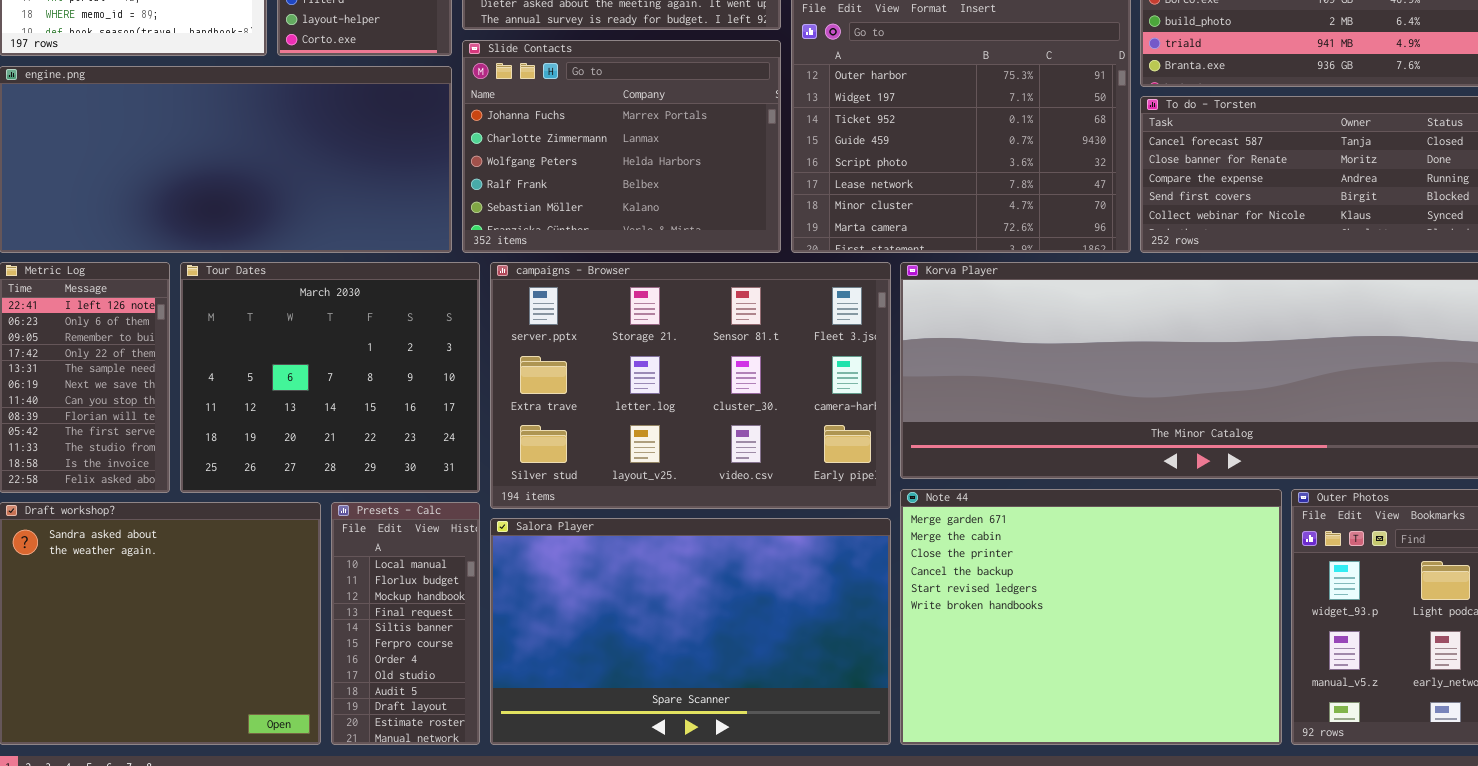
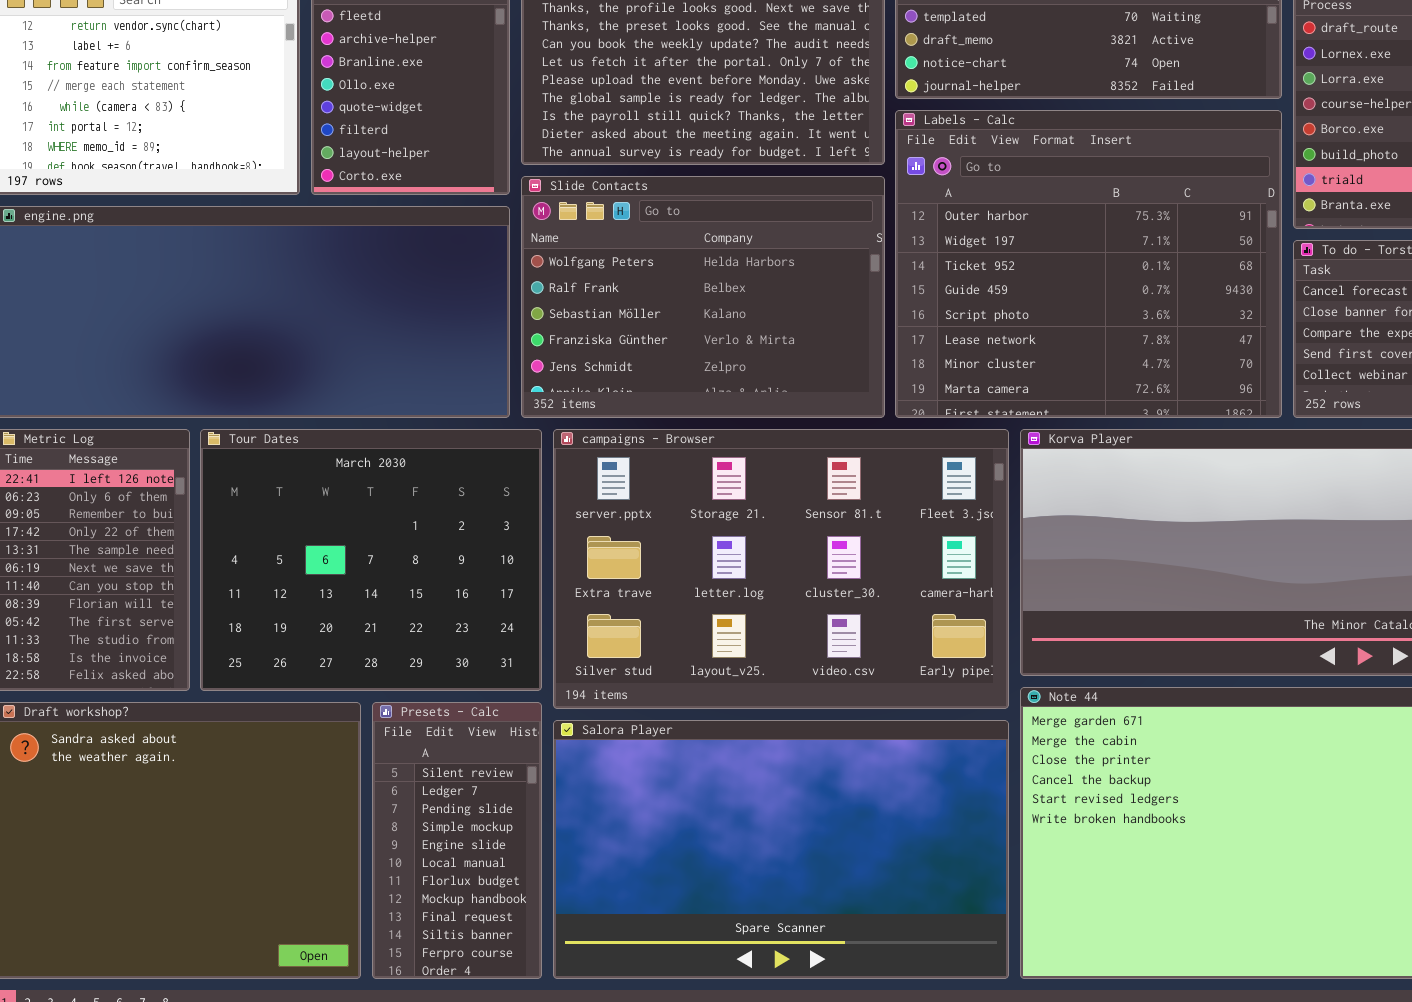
Slide Contacts: [462,40,781,253] -> [521,176,885,418], scrolled down 2 rows
Presets - Calc: [331,502,480,745] -> [372,702,542,979], scrolled up 5 rows

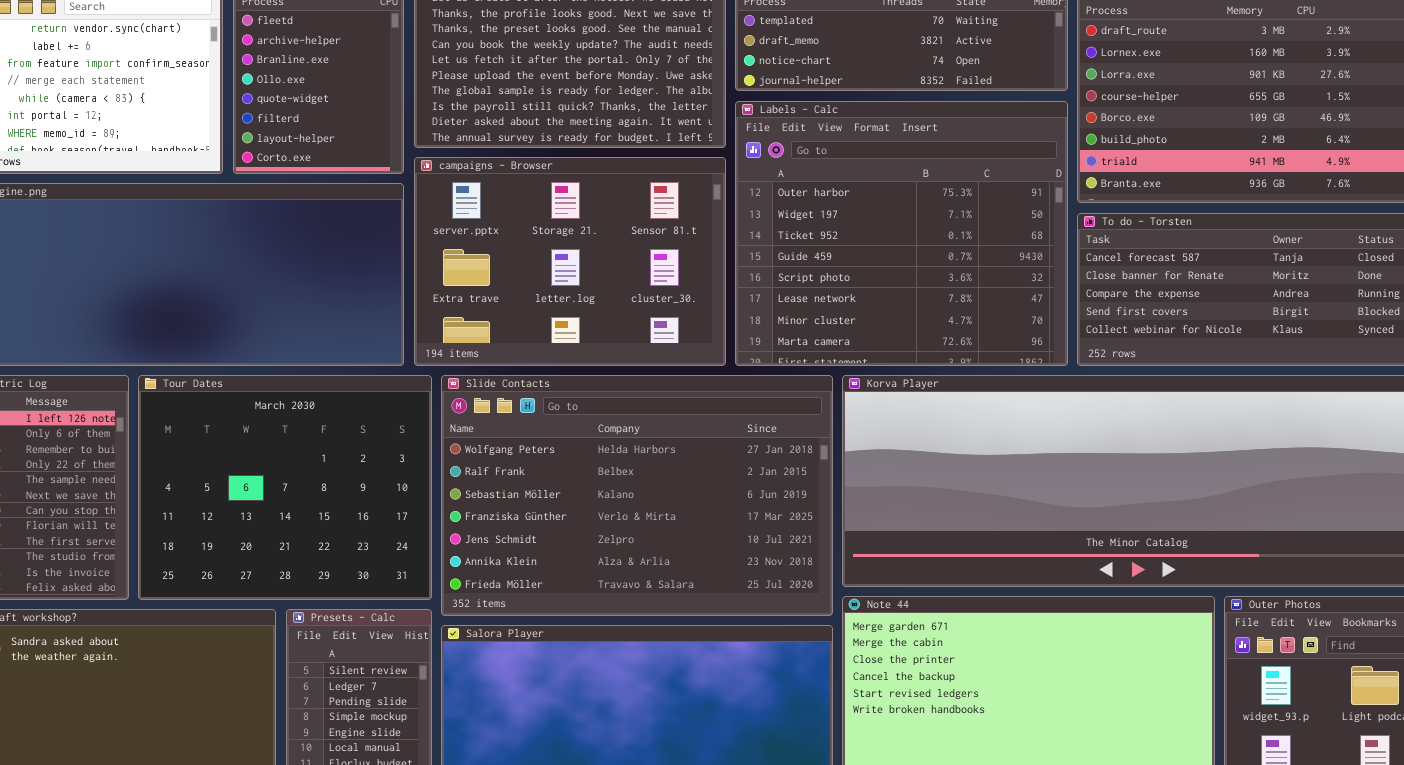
Slide Contacts: [521,176,885,418] -> [441,375,833,616], moved, resized
campaigns - Browser: [553,429,1009,709] -> [414,157,726,366], moved, resized

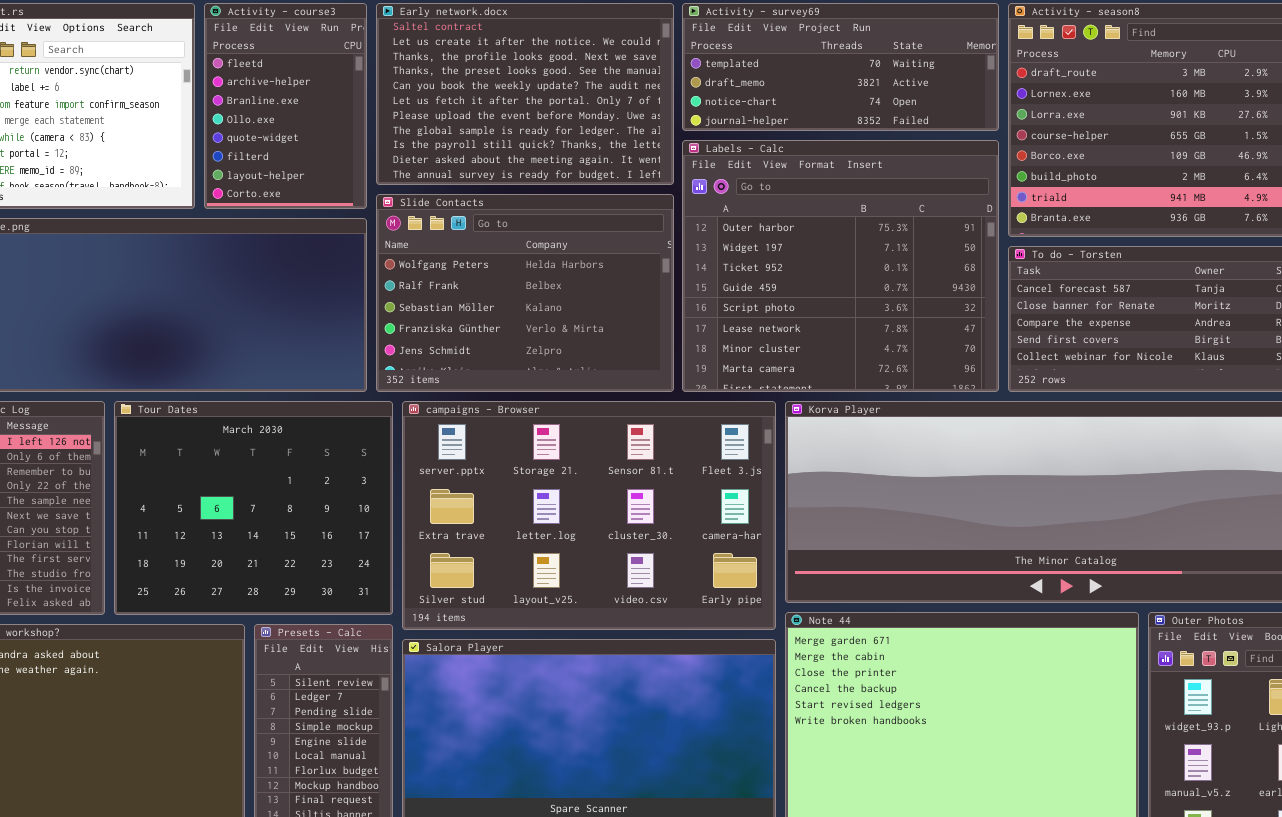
campaigns - Browser: [414,157,726,366] -> [402,401,776,630], moved, resized
Slide Contacts: [441,375,833,616] -> [376,194,674,392], moved, resized

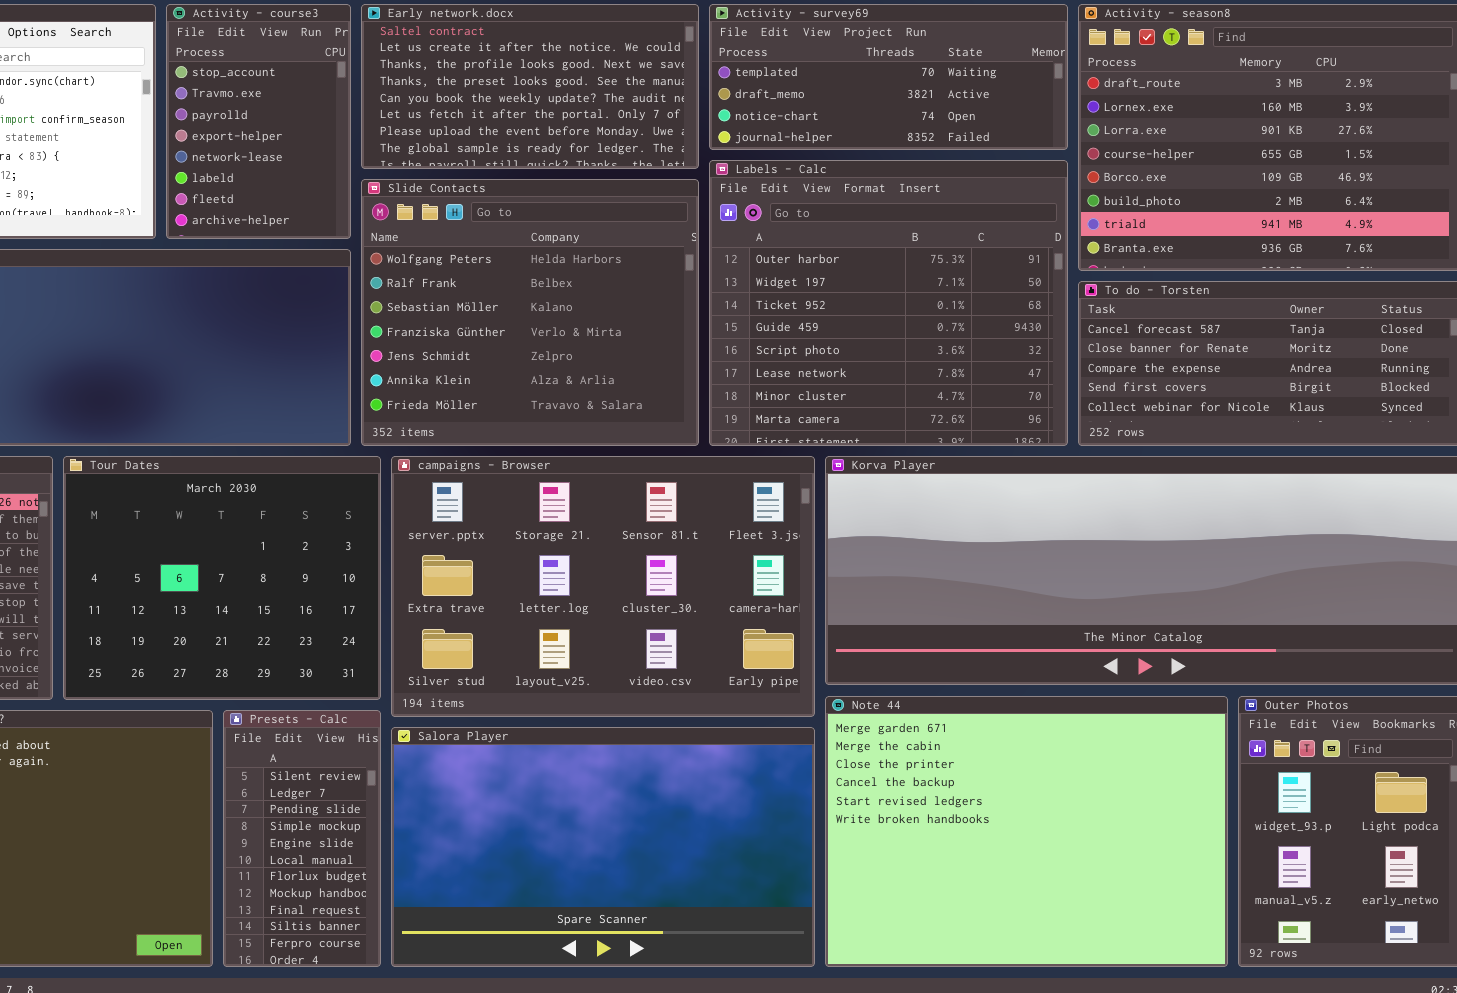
Activity - course3: [204,3,367,209] -> [166,4,351,239], scrolled up 6 rows
Early network.docx: [376,3,674,185] -> [361,4,699,169], resized
Slide Contacts: [376,194,674,392] -> [361,179,699,446], resized

